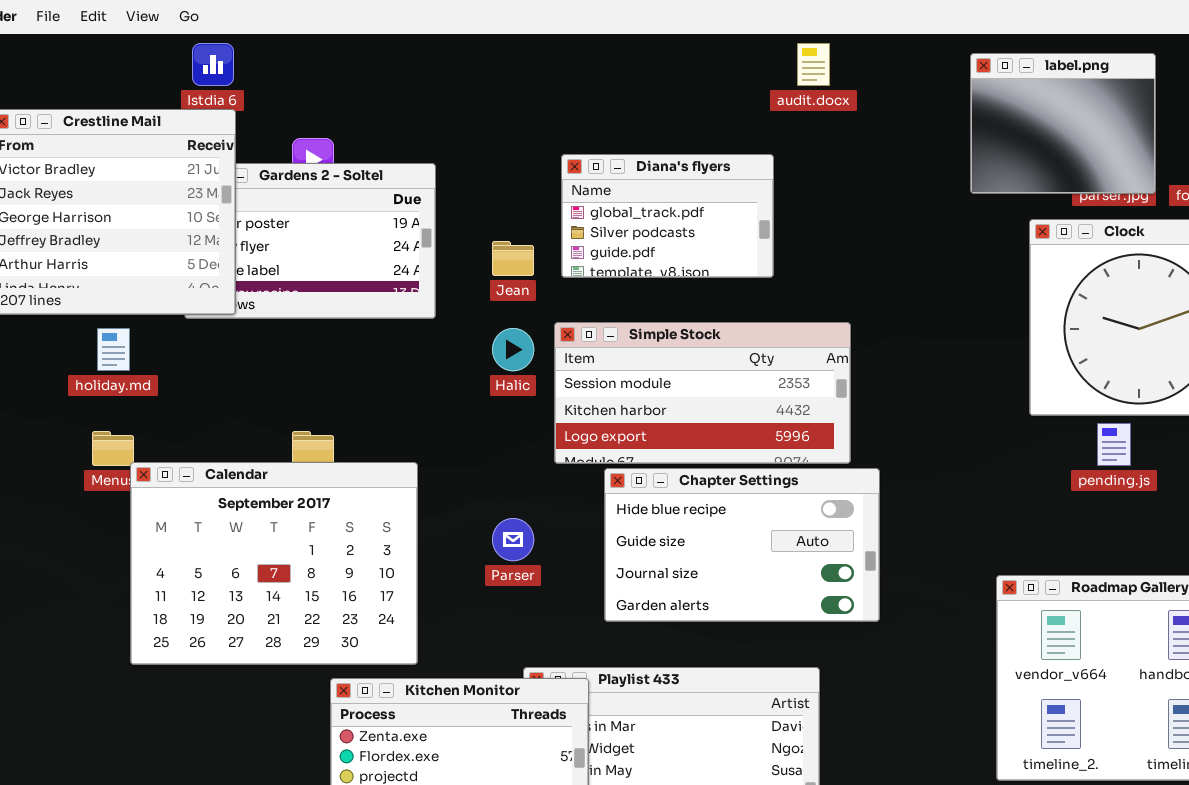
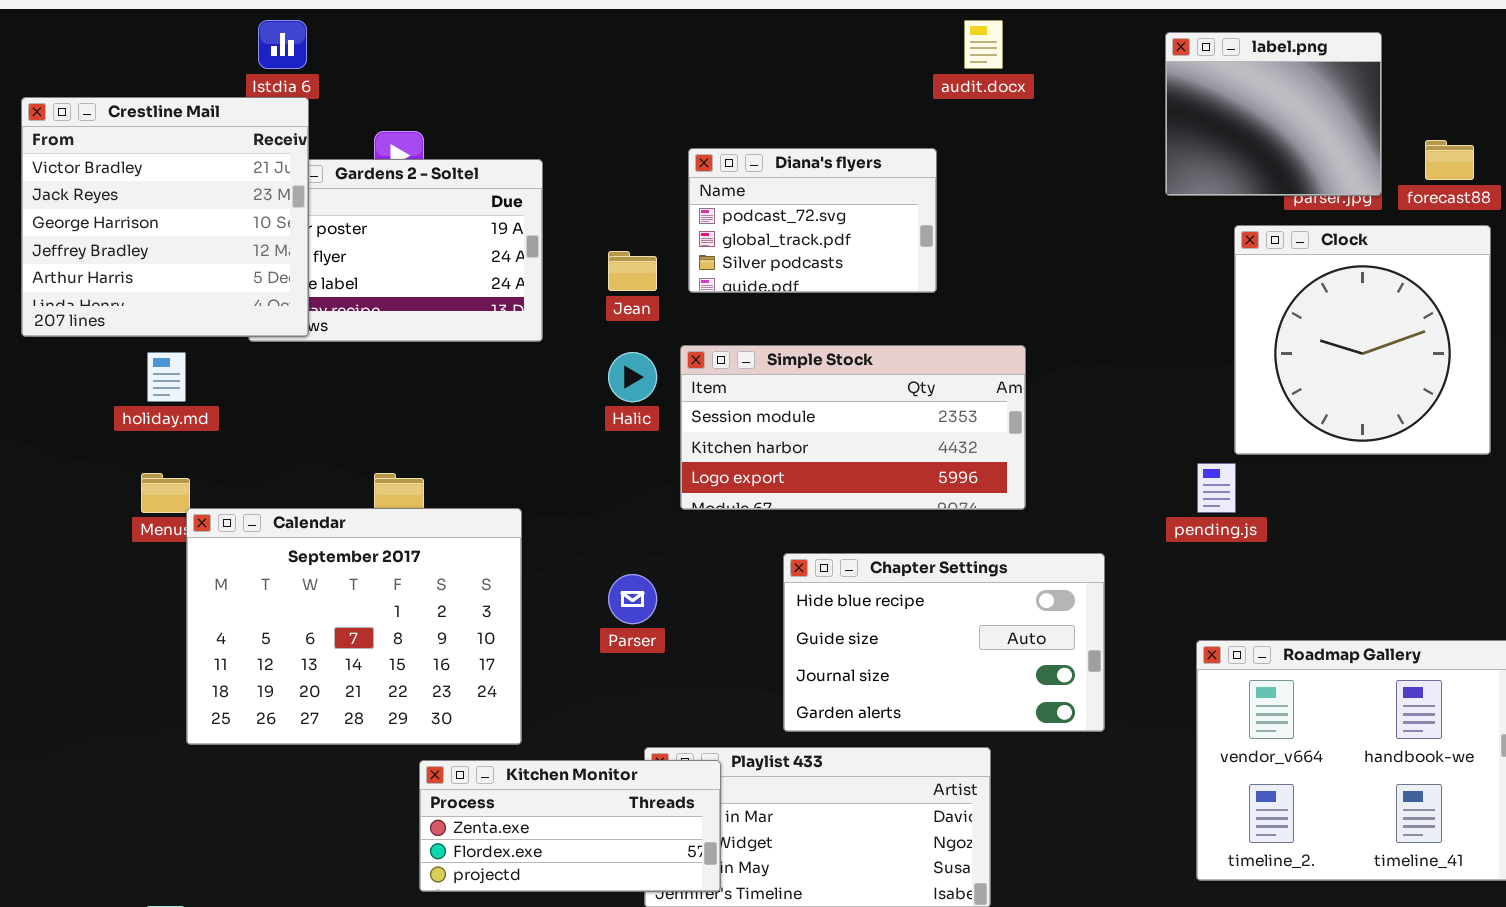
Diana's flyers: [561,154,774,278] -> [688,148,937,293], scrolled up 1 row
pending.js: [1097,423,1131,466] -> [1197,463,1236,513], moved
Chapter Settings: [604,468,880,622] -> [783,553,1105,732], moved

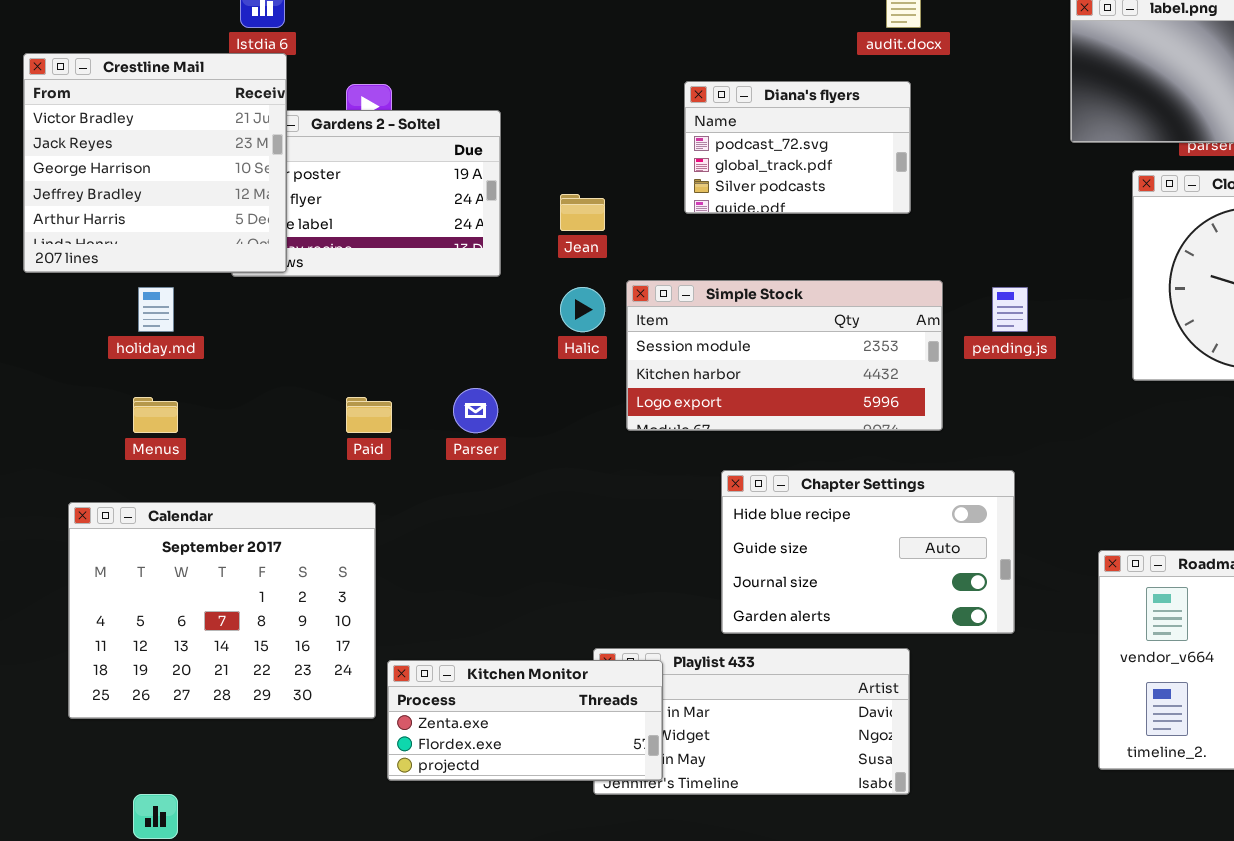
Diana's flyers: [688,148,937,293] -> [684,81,911,214], moved
pending.js: [1197,463,1236,513] -> [992,287,1028,332], moved
Calendar: [186,508,522,745] -> [68,502,376,719], moved
Parser: [608,574,657,624] -> [453,388,498,433], moved

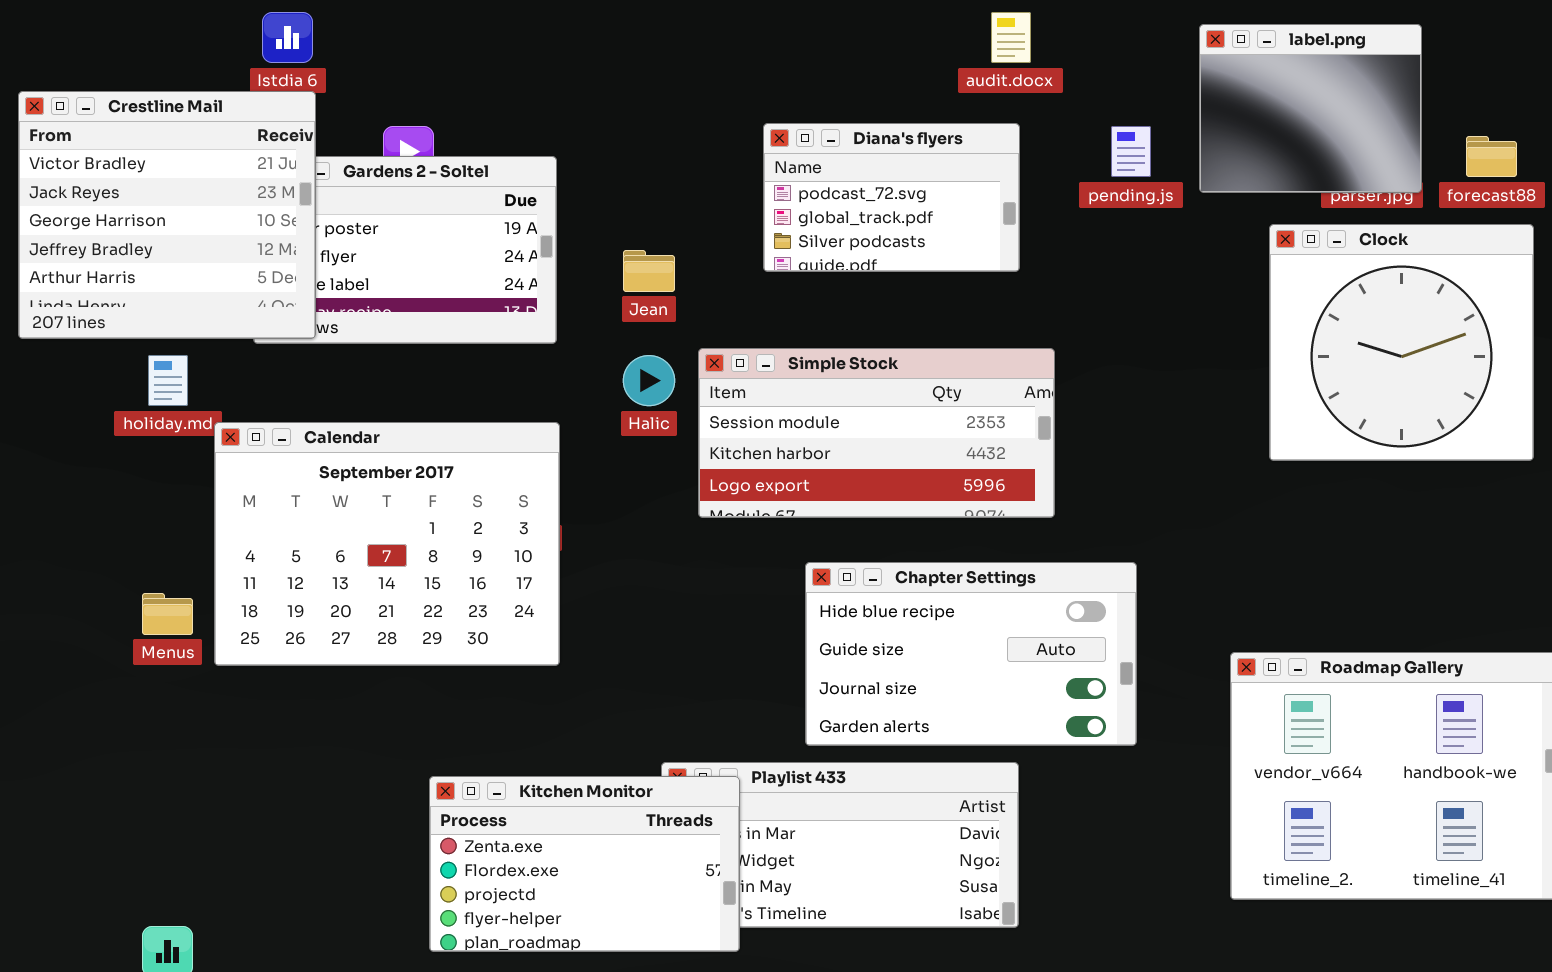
pending.js: [992,287,1028,332] -> [1111,126,1151,177], moved
Menus: [133,397,178,433] -> [142,593,193,635], moved
Calendar: [68,502,376,719] -> [214,422,560,666], moved
Kitchen Monitor: [387,660,663,781] -> [429,776,740,952], resized

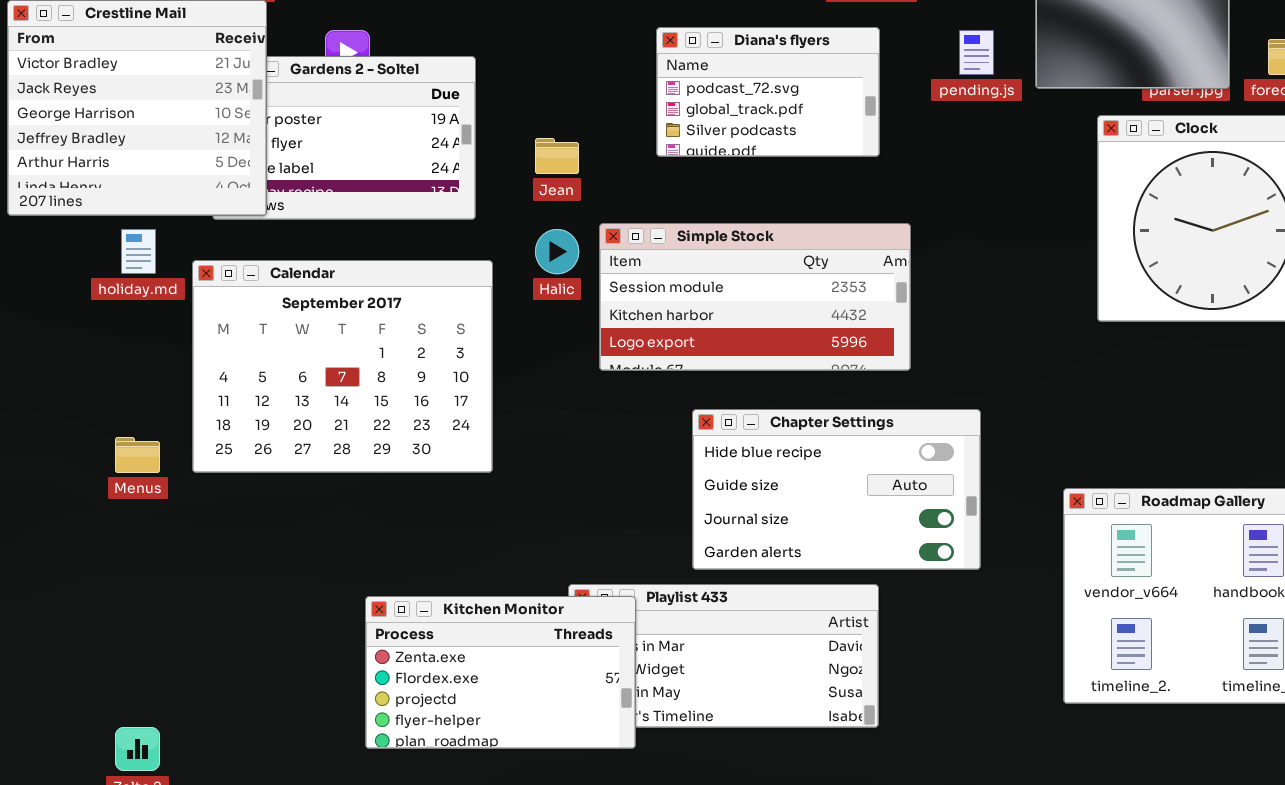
Calendar: [214,422,560,666] -> [192,260,493,473], moved

